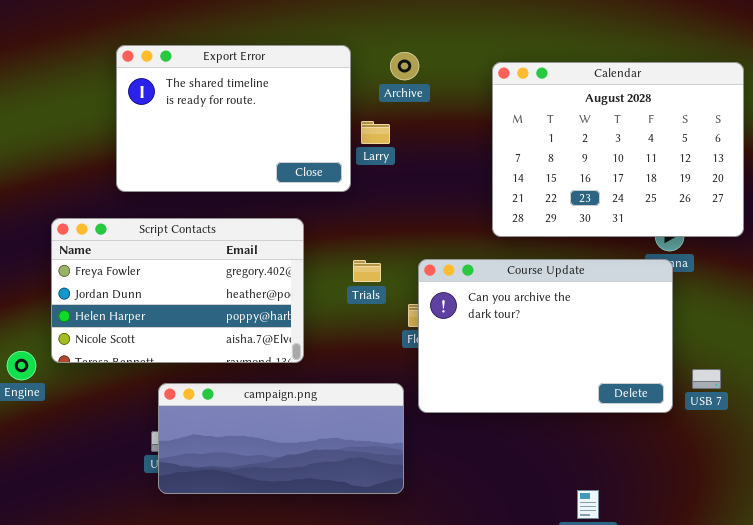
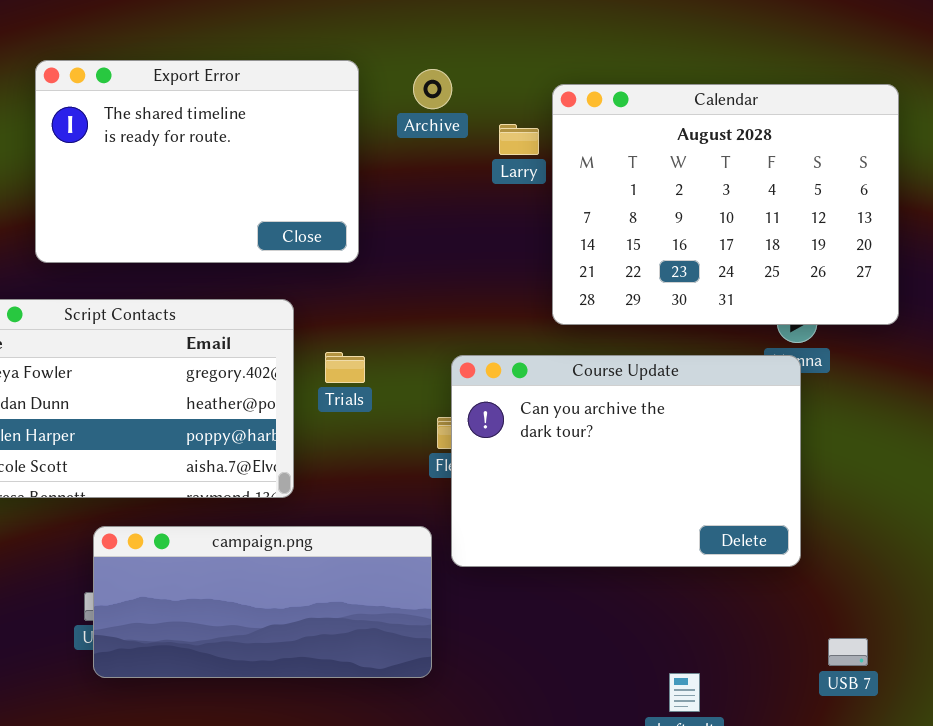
Larry: [361,121,390,144] -> [499,124,539,155], moved
Trials: [353,260,381,282] -> [325,352,365,383], moved
USB 7: [692,369,721,389] -> [828,638,868,666], moved

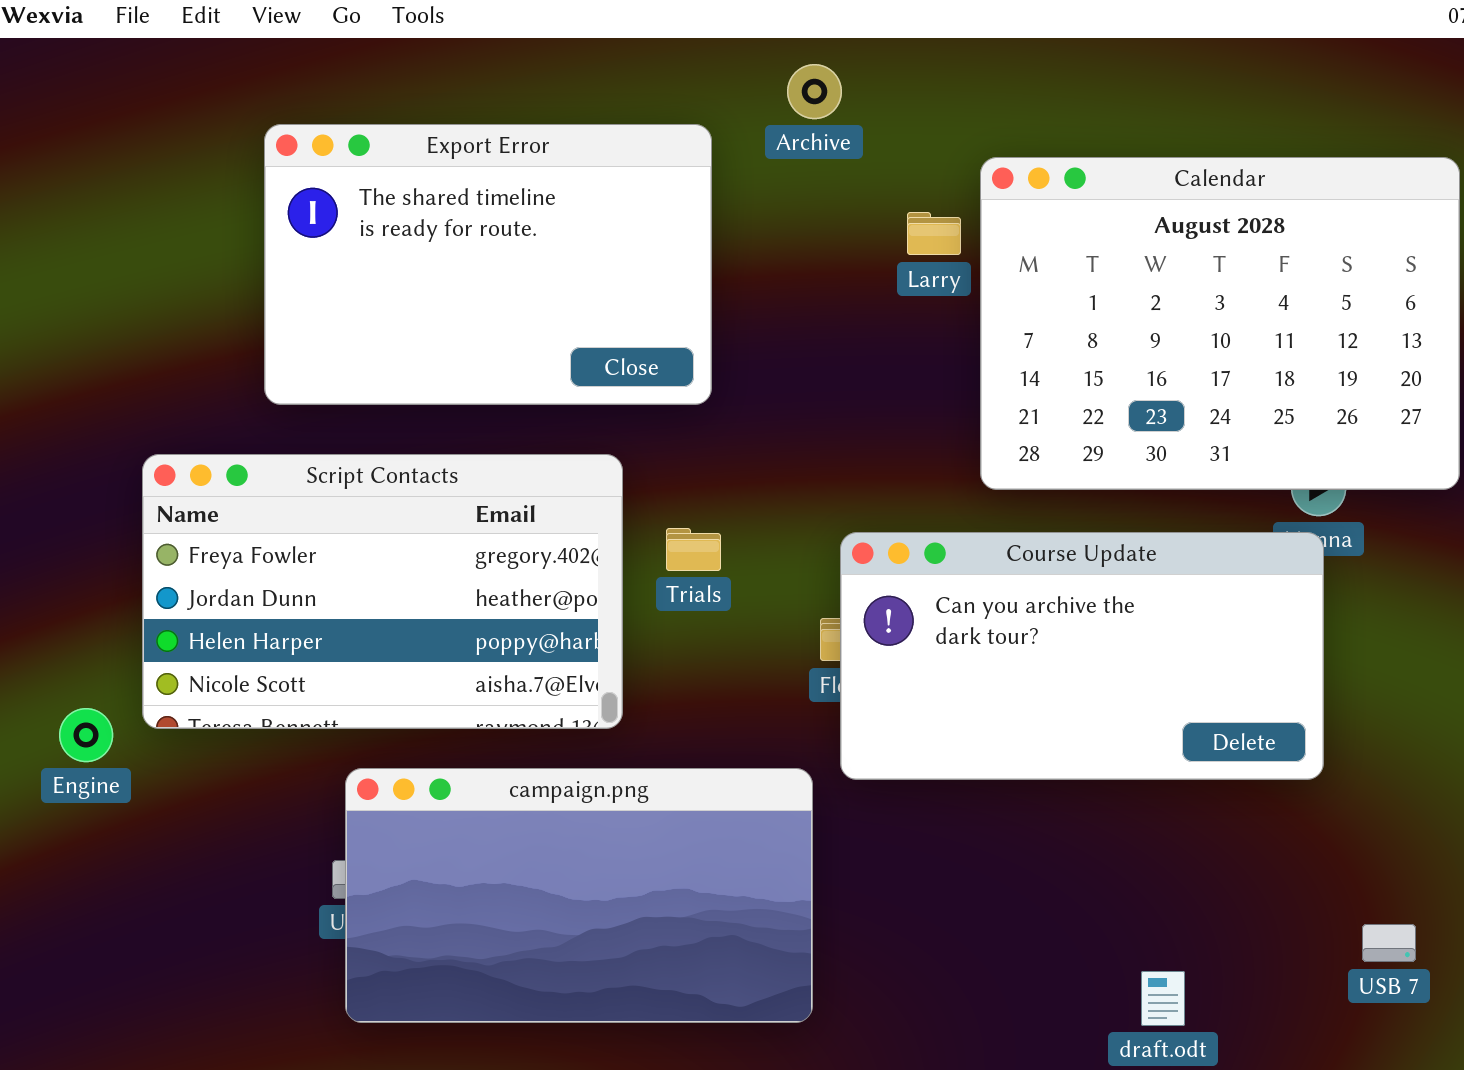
Archive: [413,69,452,109] -> [787,64,842,119], moved
Course Update: [451,355,801,567] -> [840,532,1324,780], resized
campaign.png: [93,526,432,678] -> [345,768,813,1023], resized

